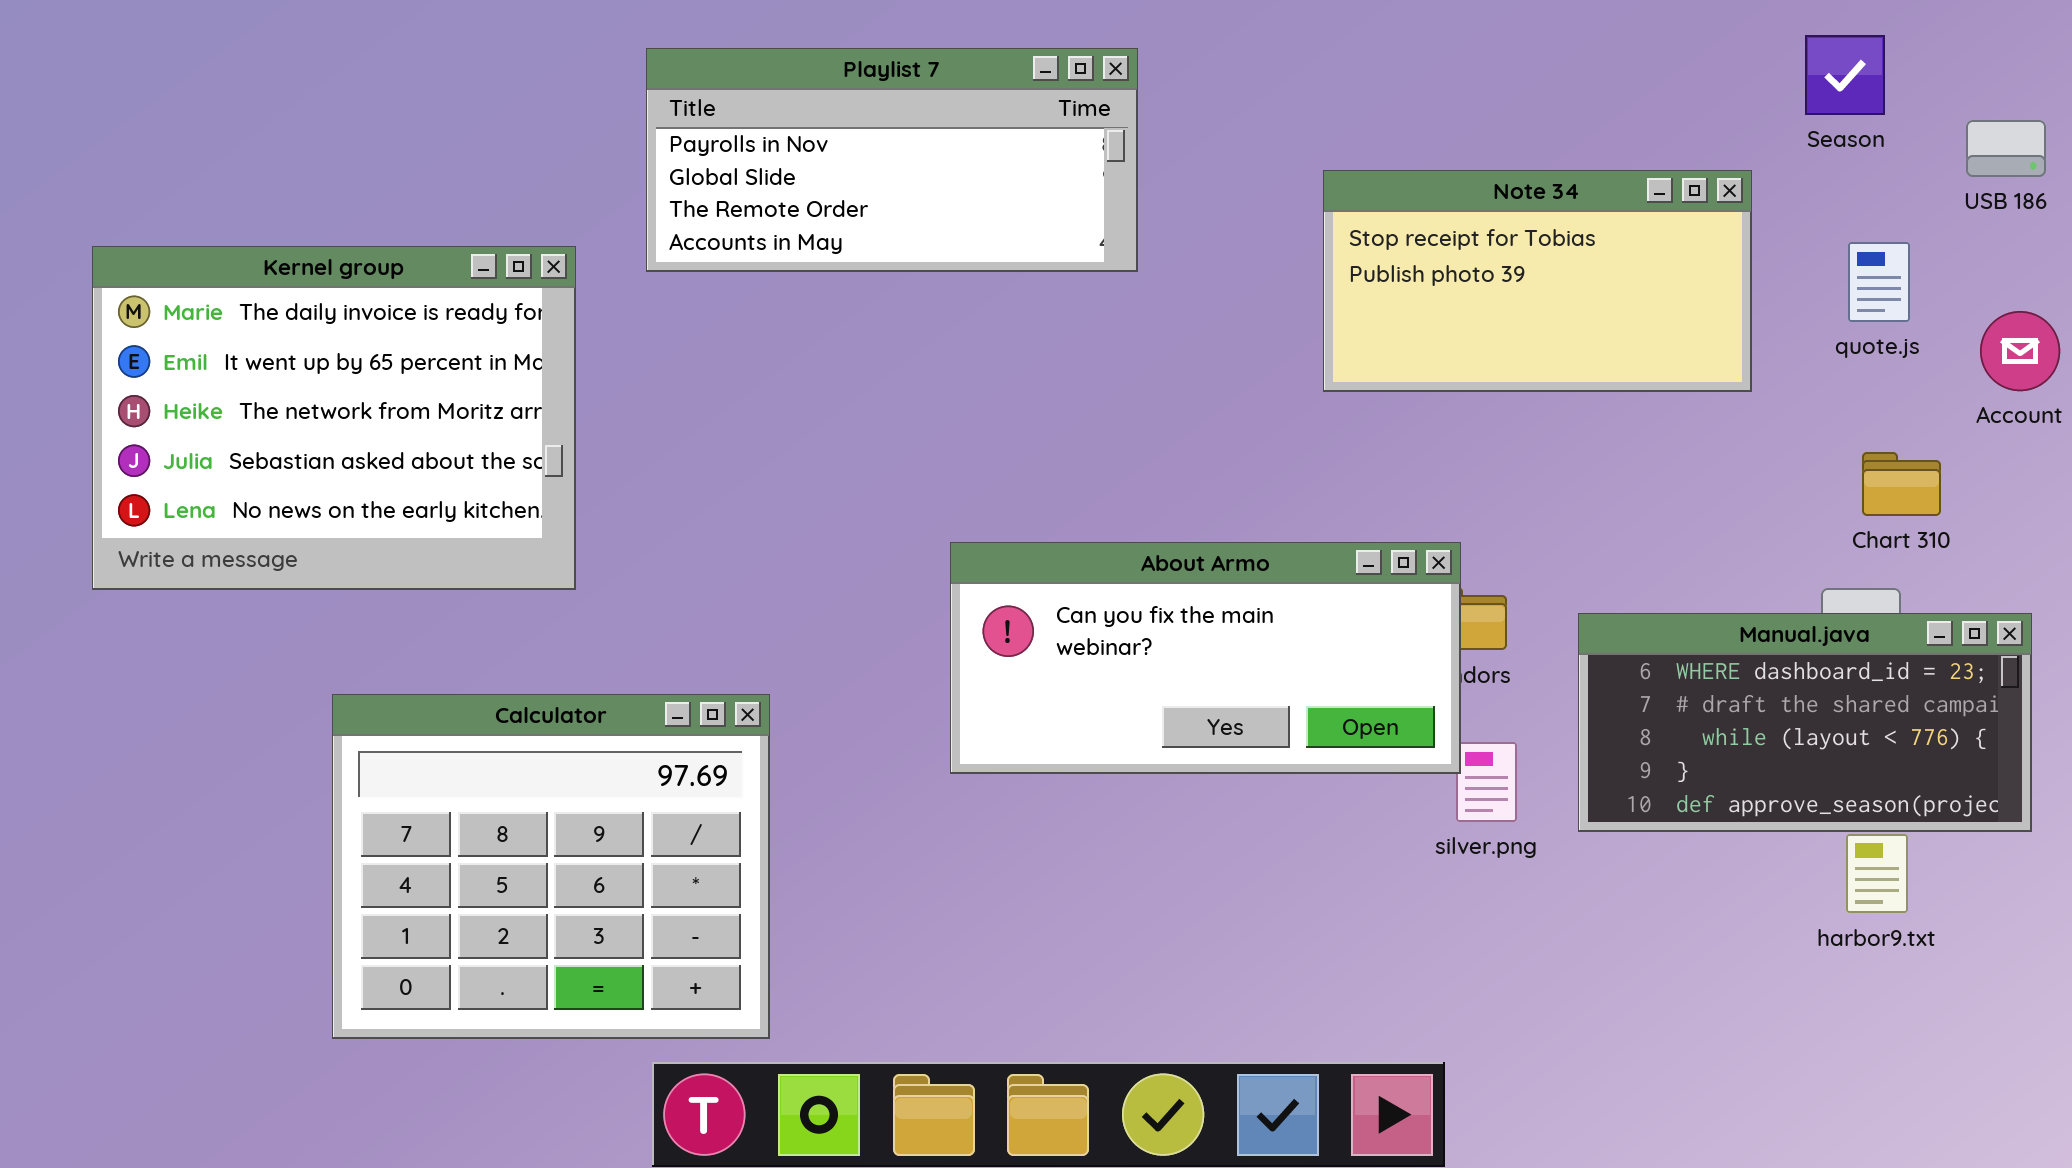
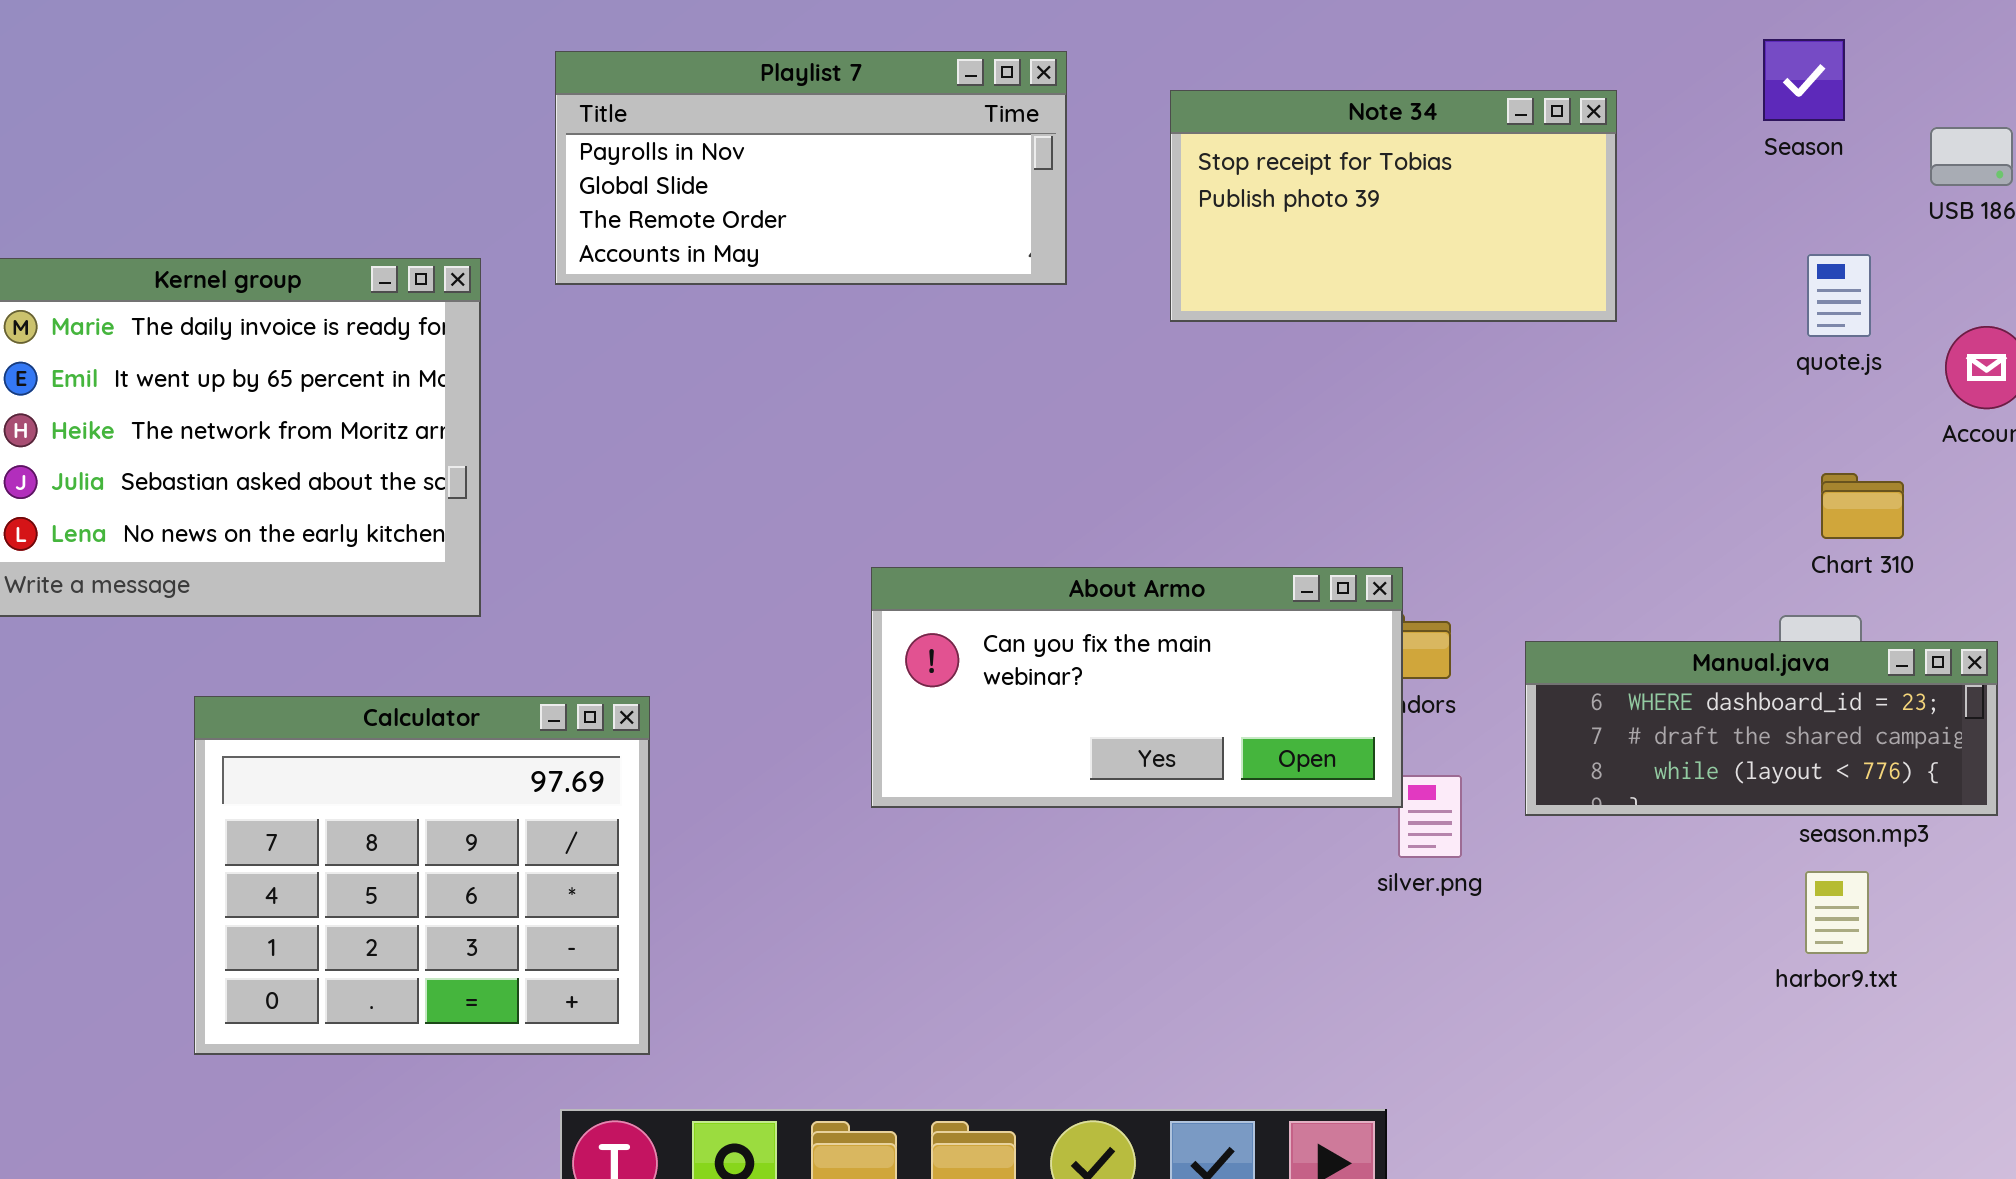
Note 34: [1323,170,1752,392] -> [1170,90,1617,322], moved
Manual.java: [1578,613,2032,832] -> [1525,641,1998,816], resized
Calculator: [332,694,770,1039] -> [194,696,650,1055], moved

